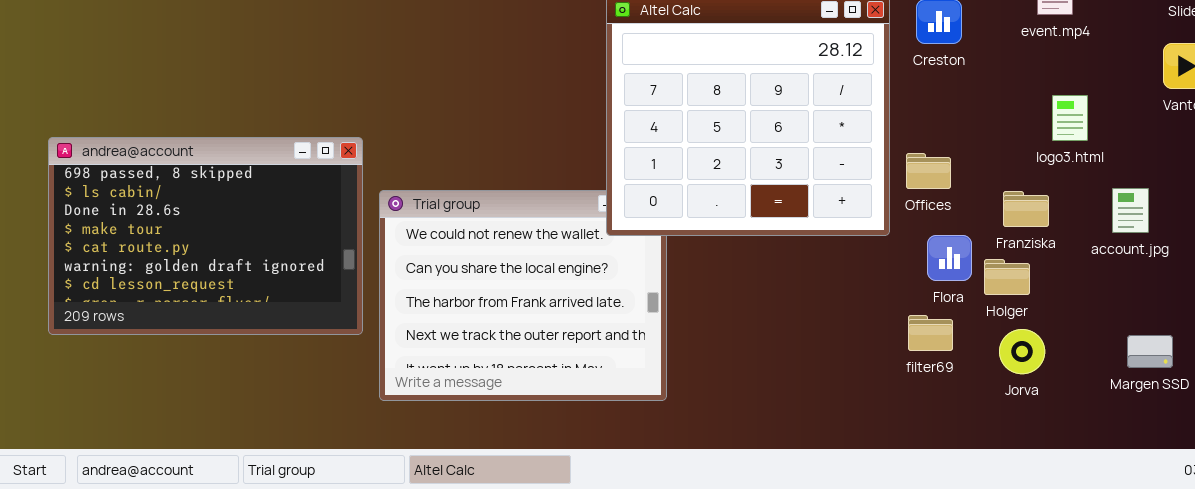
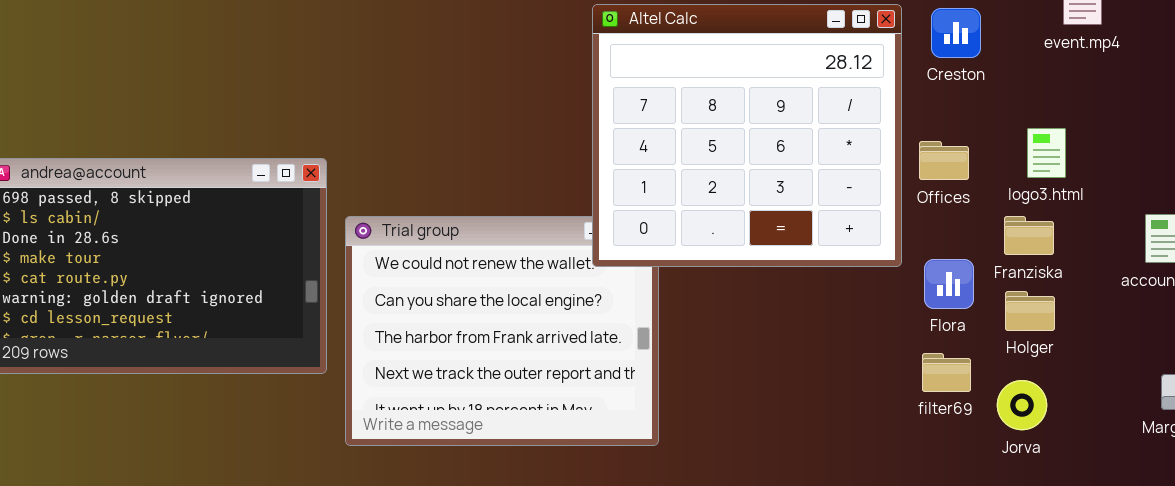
logo3.html: [1052,95,1088,141] -> [1027,128,1066,178], moved
Offices: [906,153,951,189] -> [919,141,969,180], moved
Franziska: [1003,191,1049,227] -> [1004,216,1054,255], moved
Flora: [927,235,972,281] -> [924,259,974,309], moved
Jorva: [999,329,1045,374] -> [997,380,1047,430], moved

